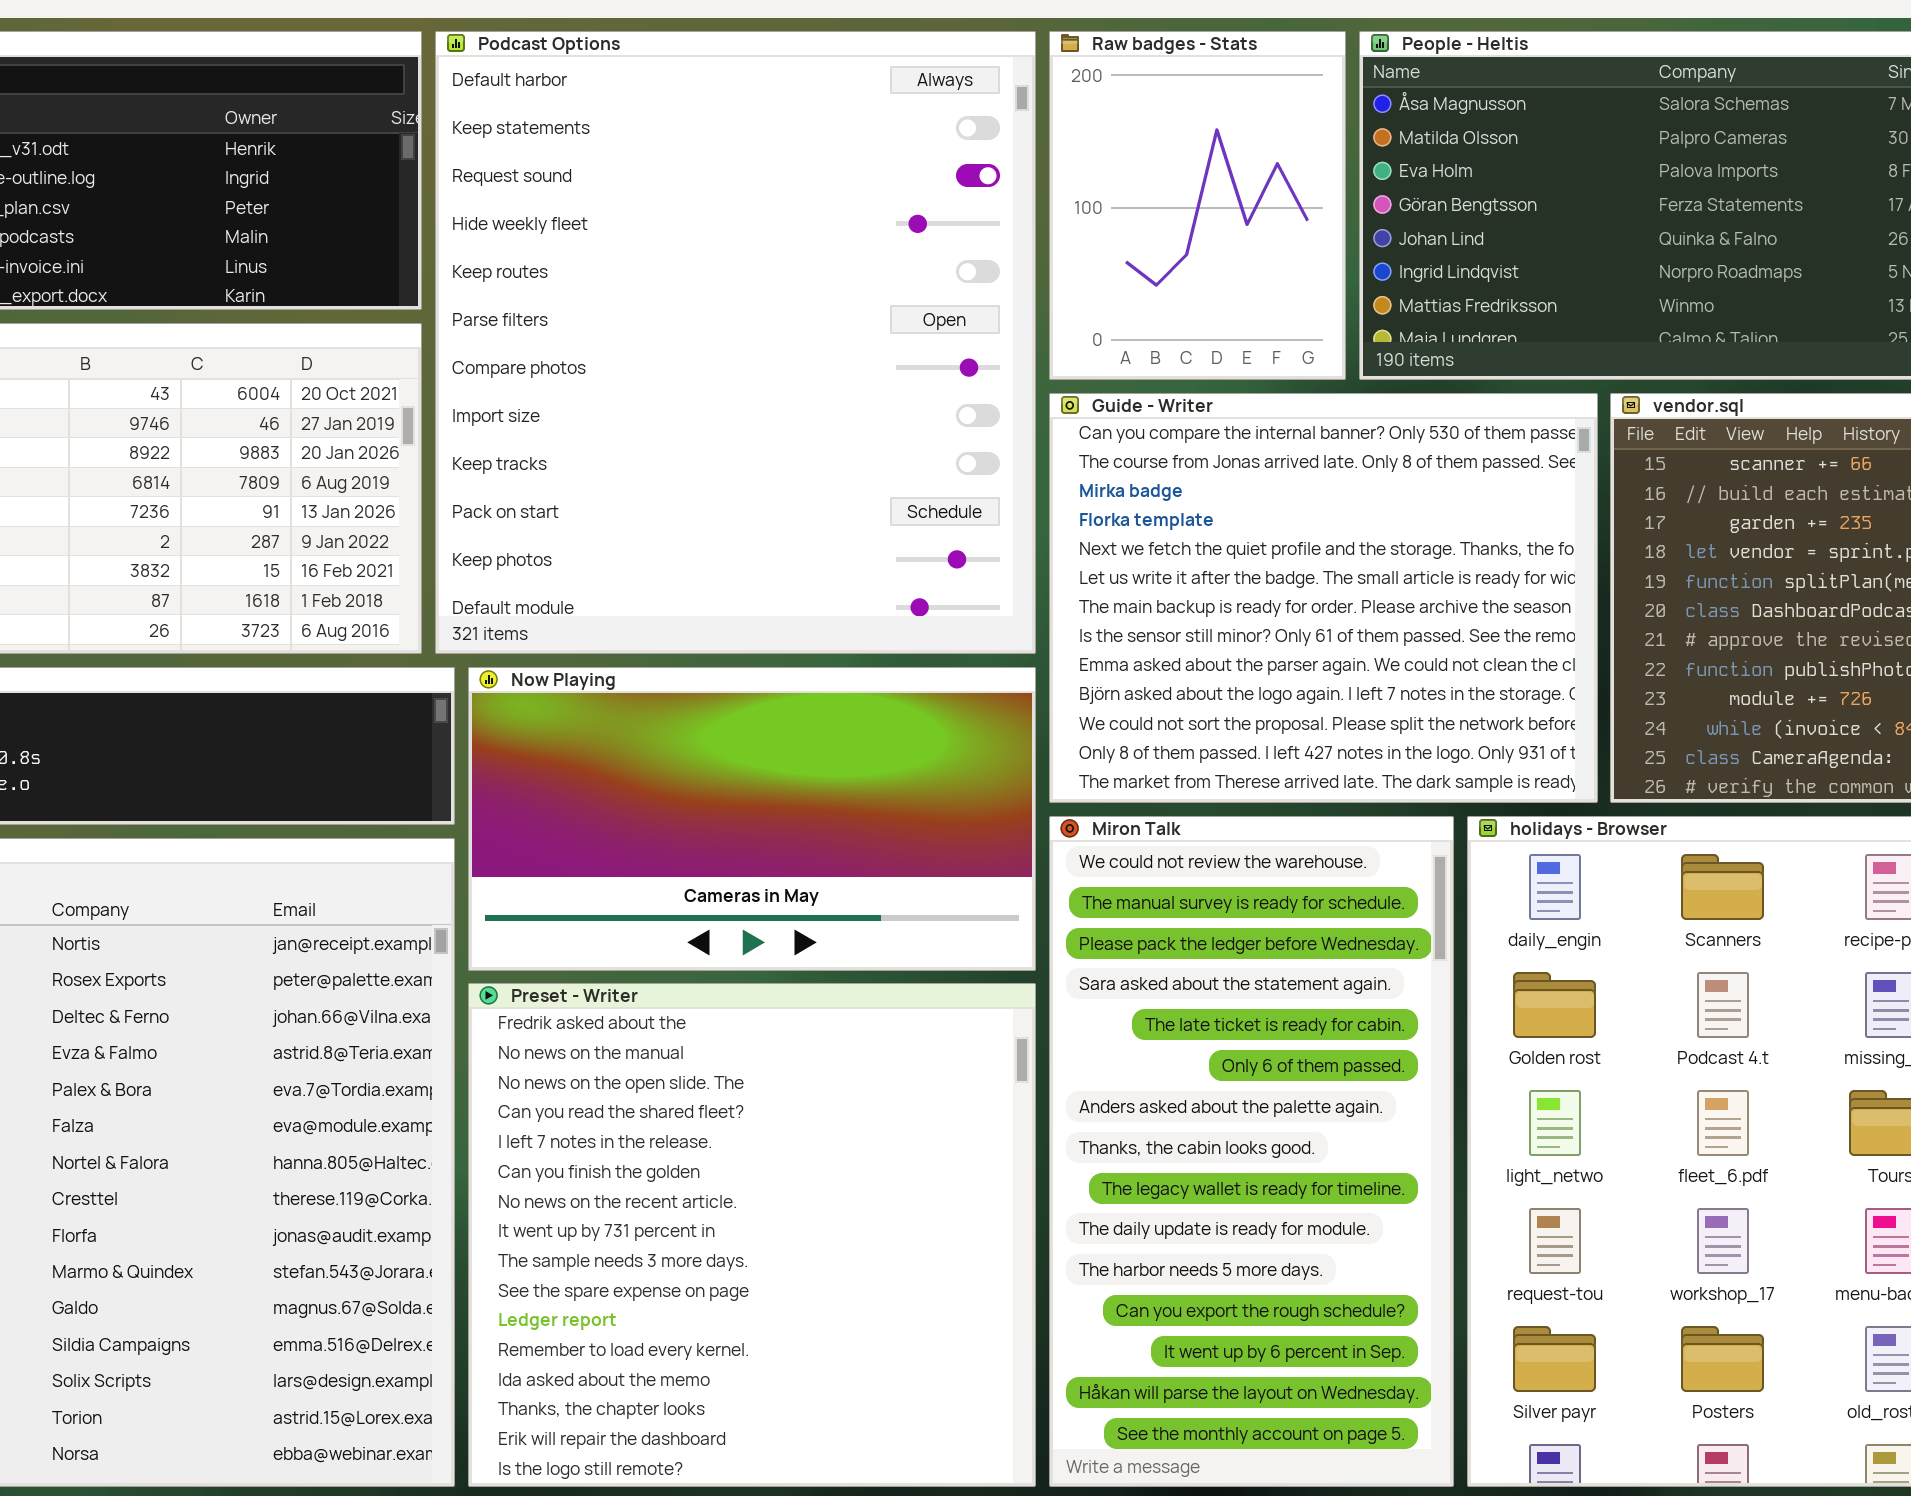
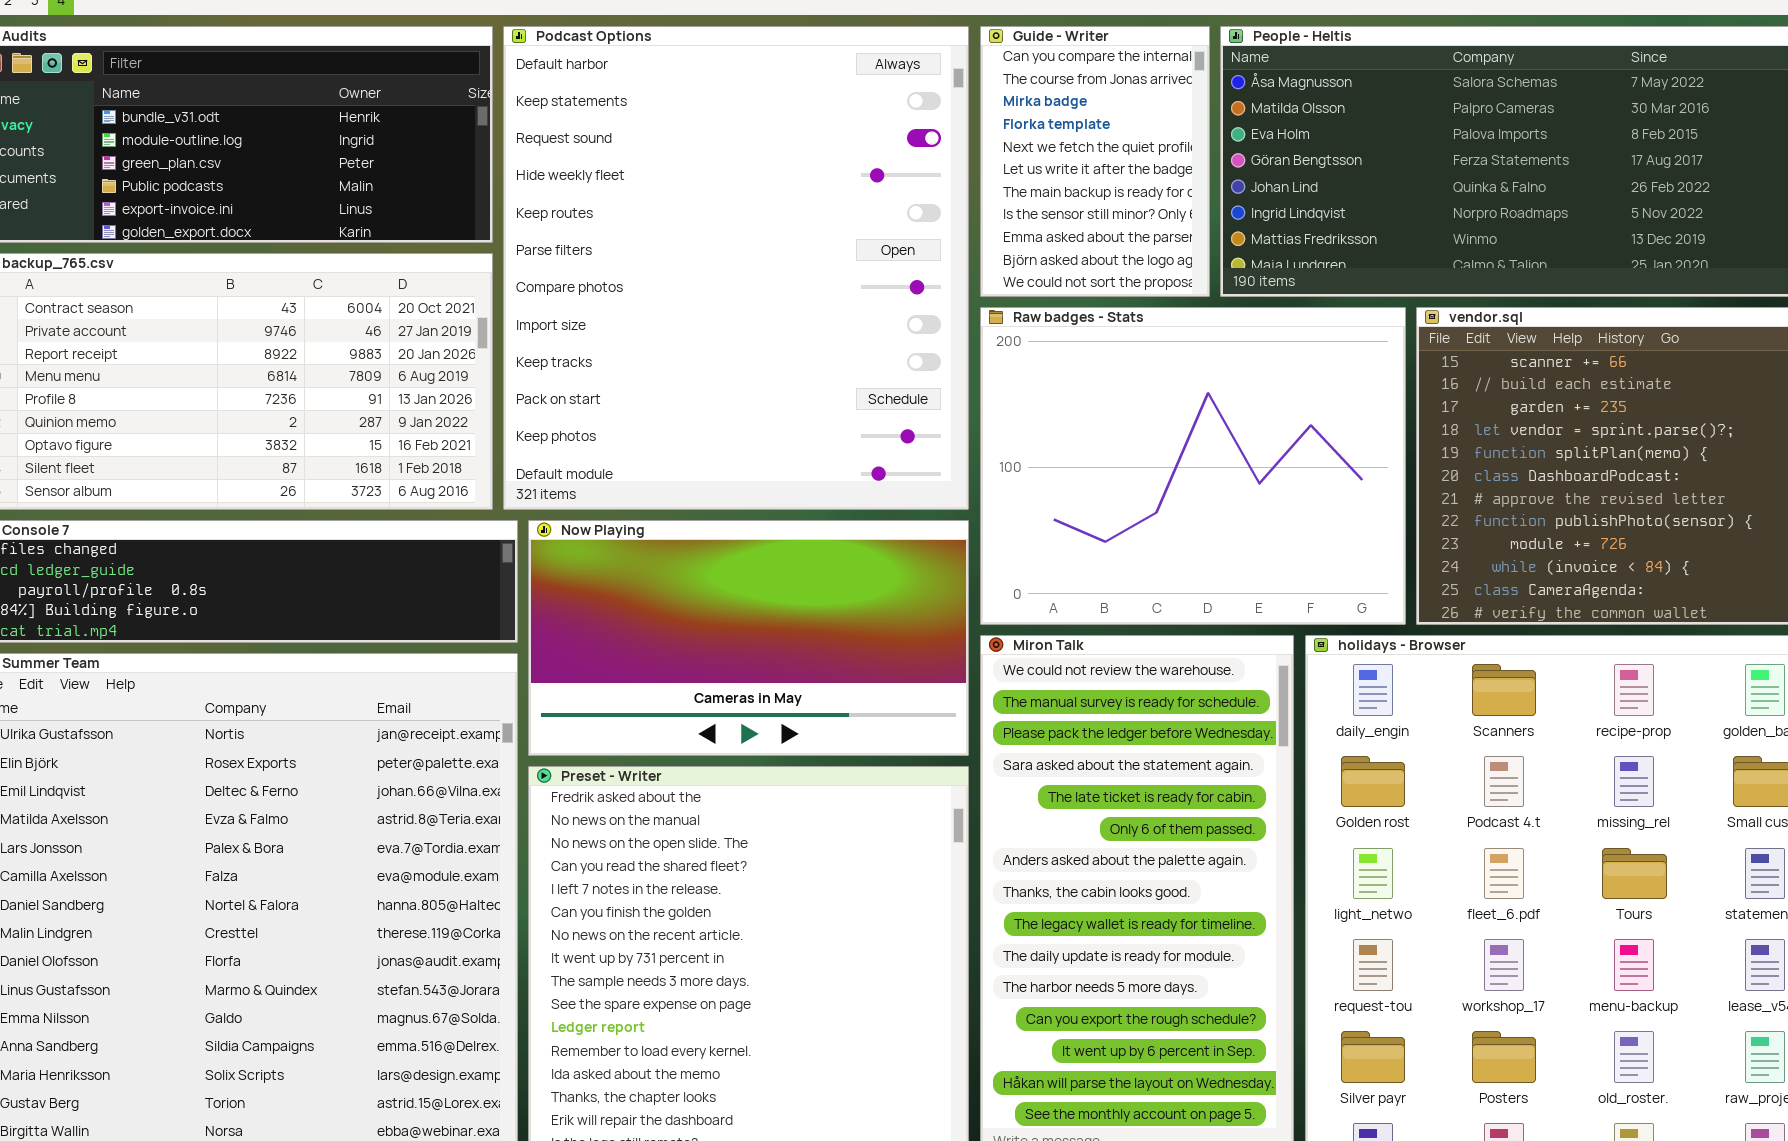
Raw badges - Stats: [1049,31,1346,380] -> [980,307,1406,625], moved, resized
Guide - Writer: [1049,393,1598,803] -> [980,26,1210,297], moved, resized

